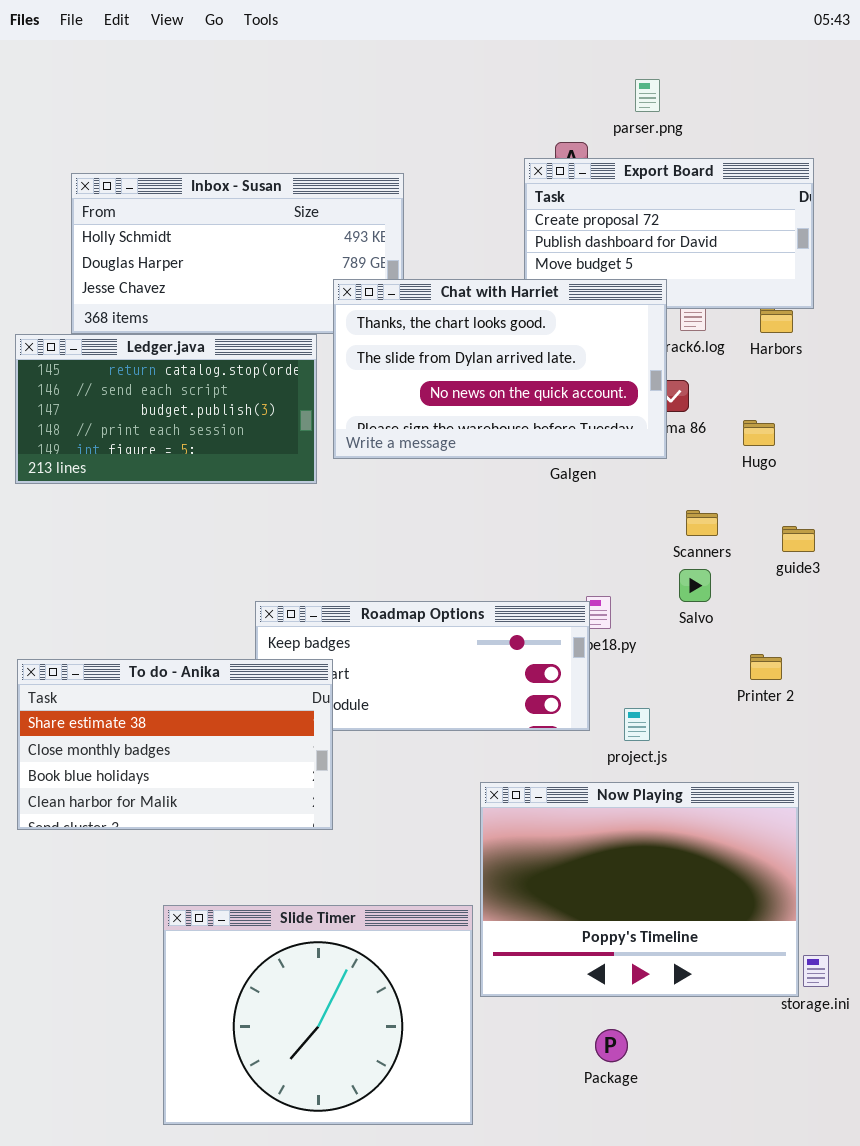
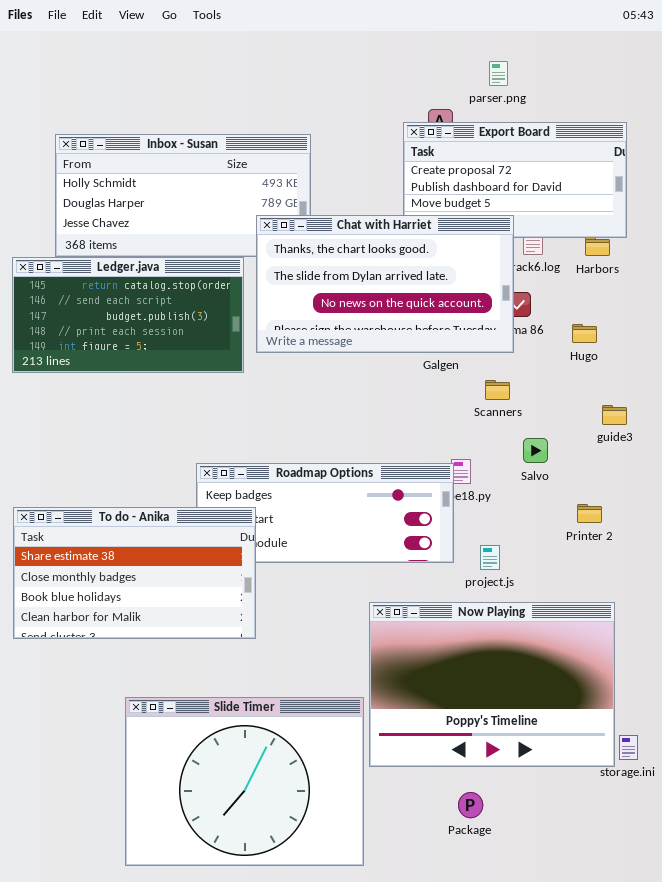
Scanners: [686,510,718,536] -> [485,380,510,400], moved

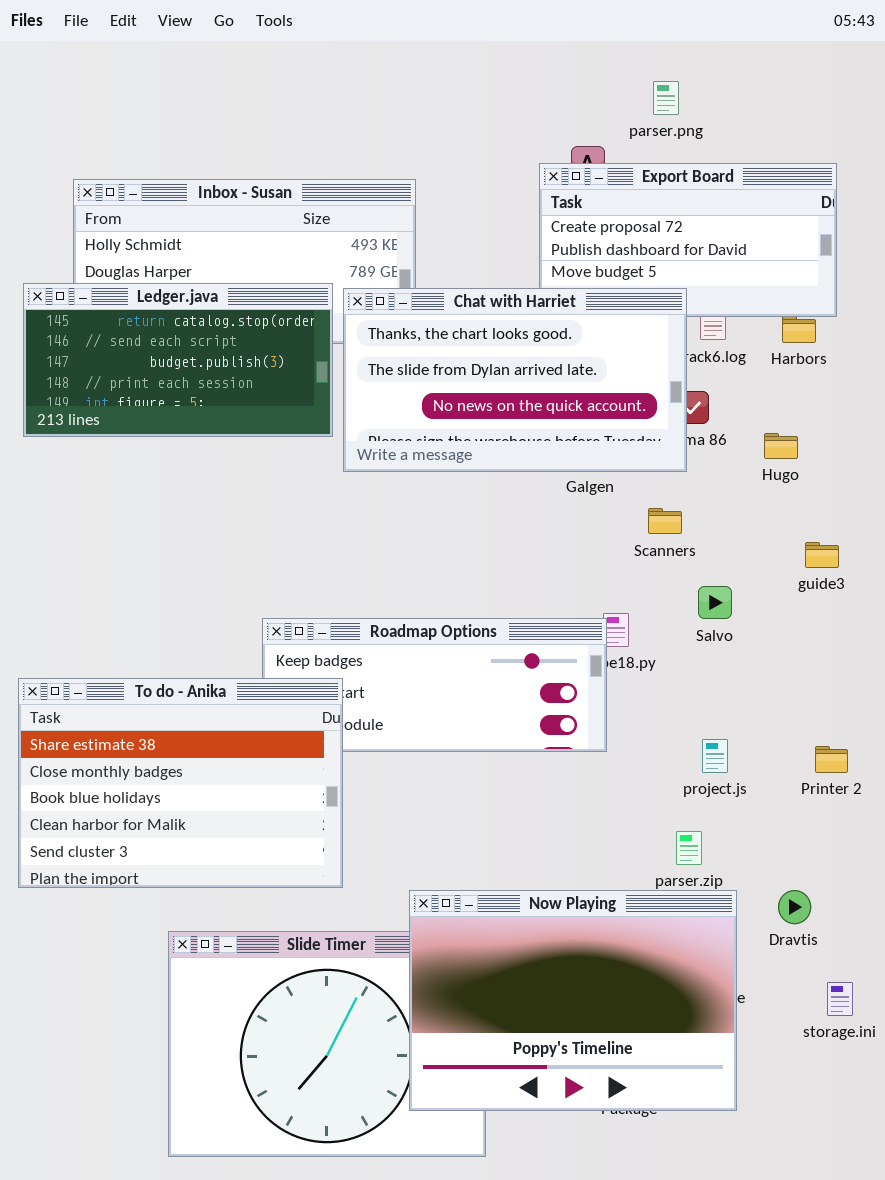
Ledger.java: [12,257,244,373] -> [23,283,333,437], moved
Printer 2: [577,504,602,523] -> [815,746,848,773], moved
To do - Anika: [13,507,256,639] -> [18,678,343,888], resized
project.js: [480,545,500,570] -> [702,739,728,773], moved
Now Playing: [369,602,615,767] -> [409,890,737,1111], moved

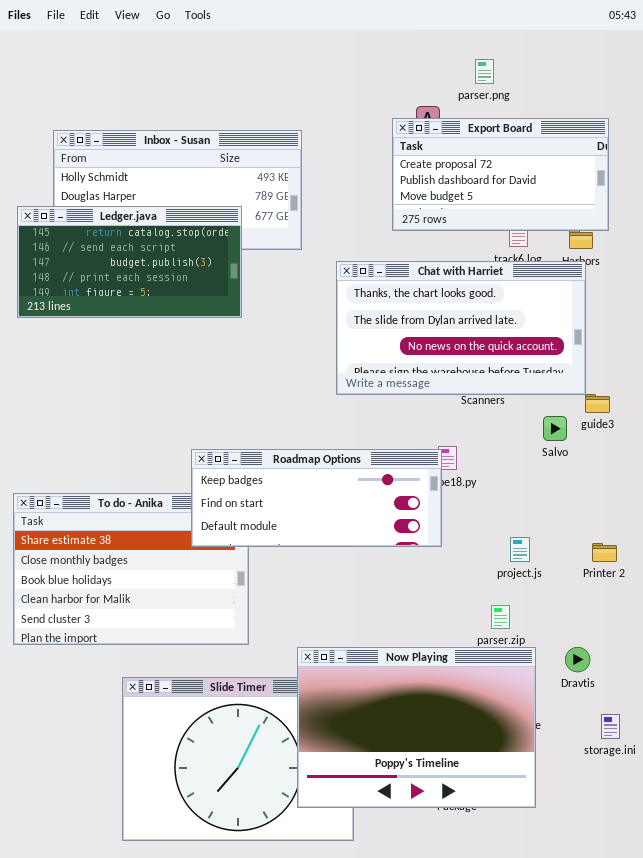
Chat with Harriet: [343,288,687,472] -> [336,261,586,395], moved
Salvo: [698,586,732,619] -> [543,416,567,441], moved
Roadmap Options: [262,618,607,752] -> [191,449,442,547], raised

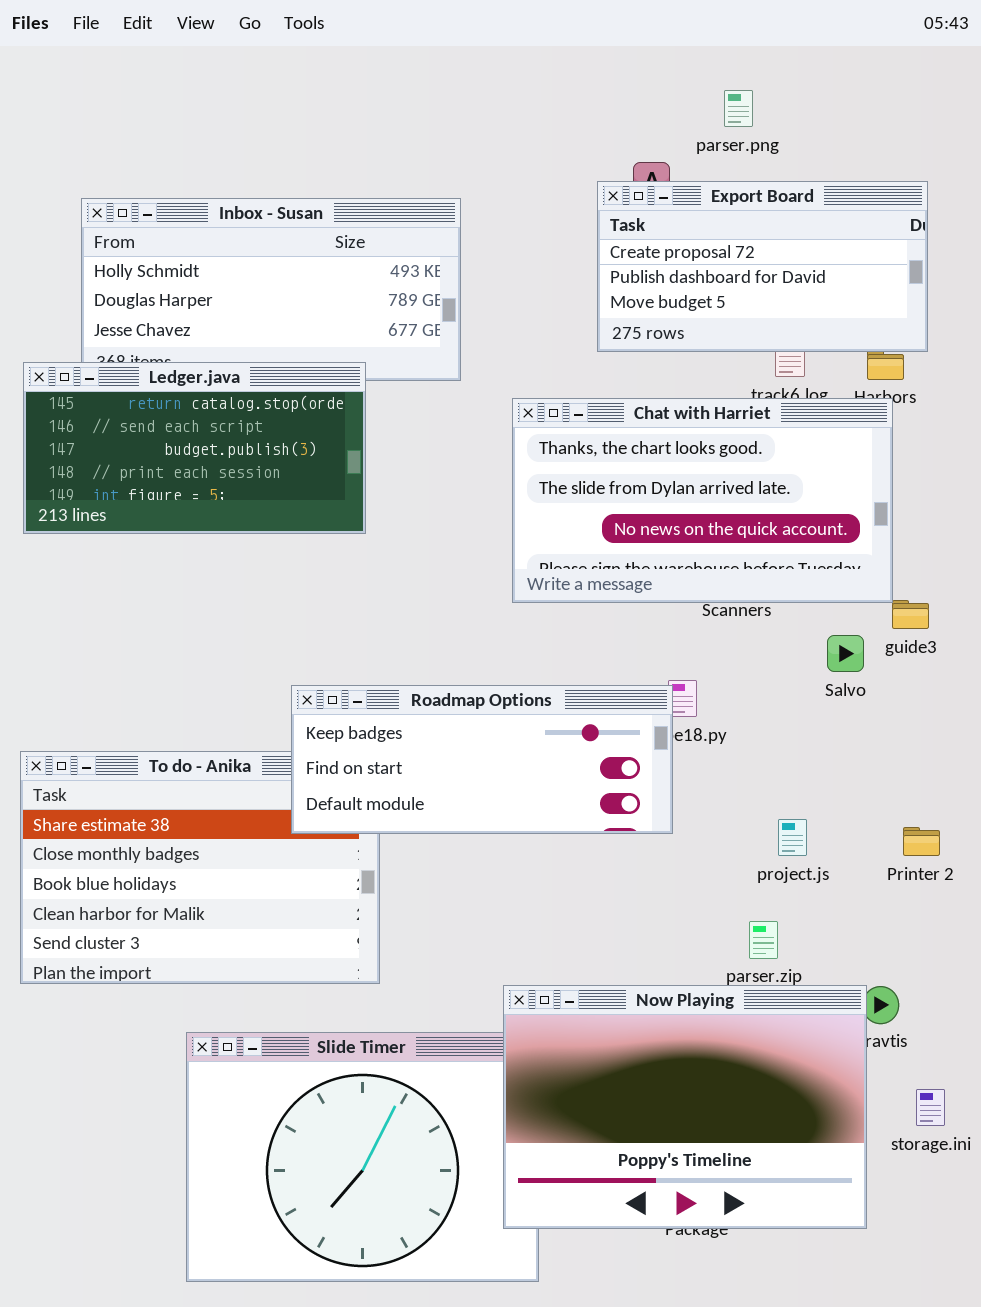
Ledger.java: [17,206,242,318] -> [23,362,366,534], moved
Now Playing: [297,647,536,808] -> [503,985,867,1229], moved

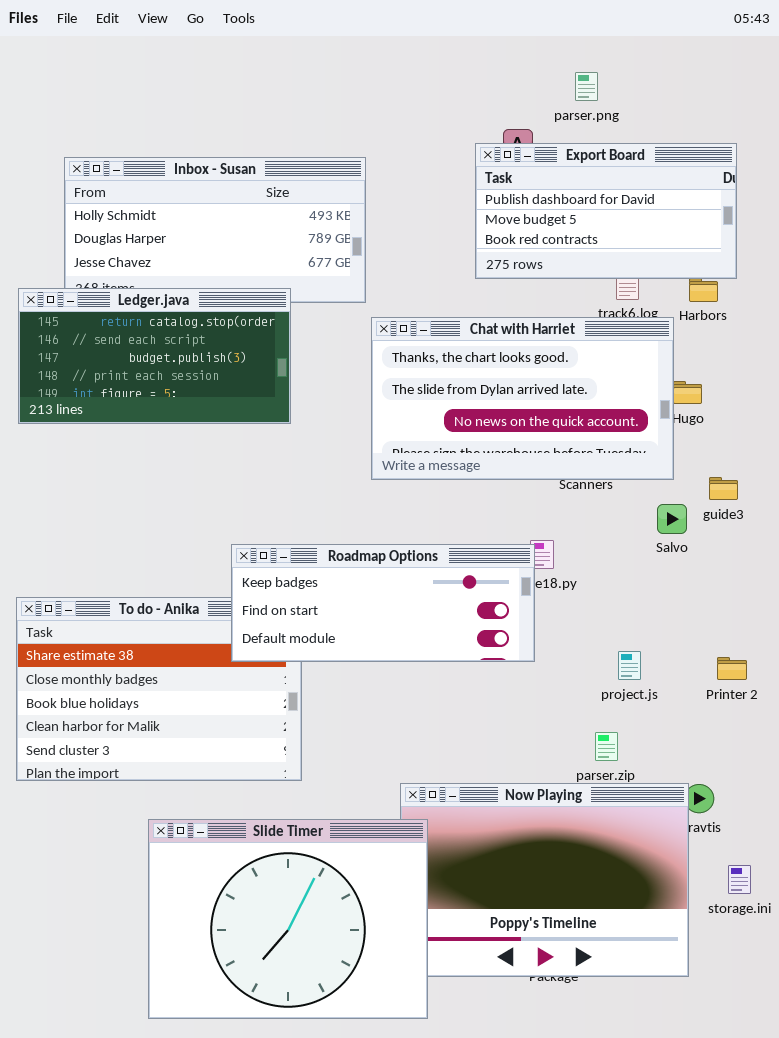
Export Board: [597,181,928,352] -> [475,143,737,279], scrolled down 1 row
Chat with Harriet: [512,398,893,603] -> [371,317,674,480], moved
Slide Timer: [186,1032,539,1282] -> [148,819,428,1019], raised

